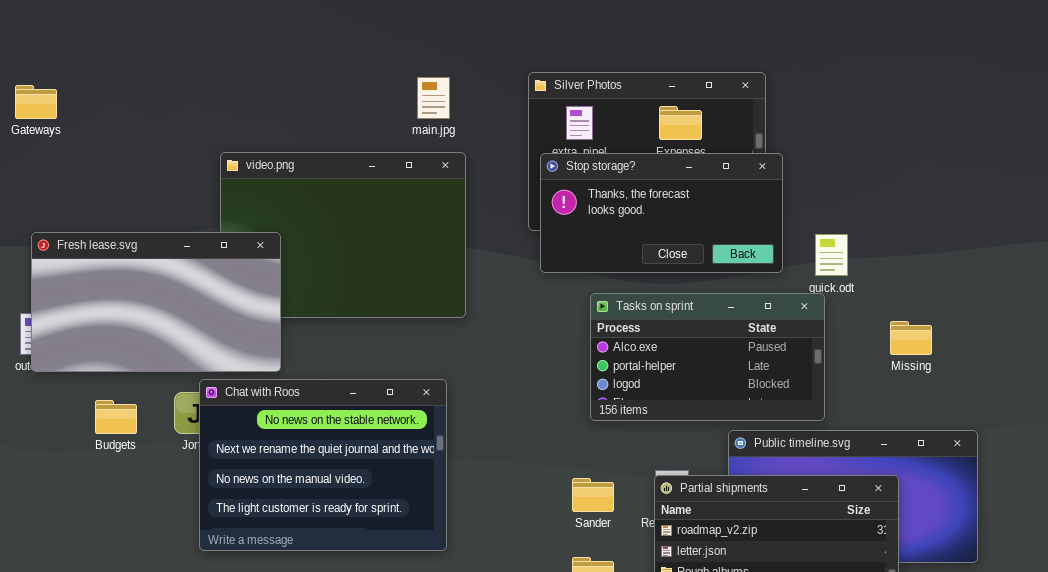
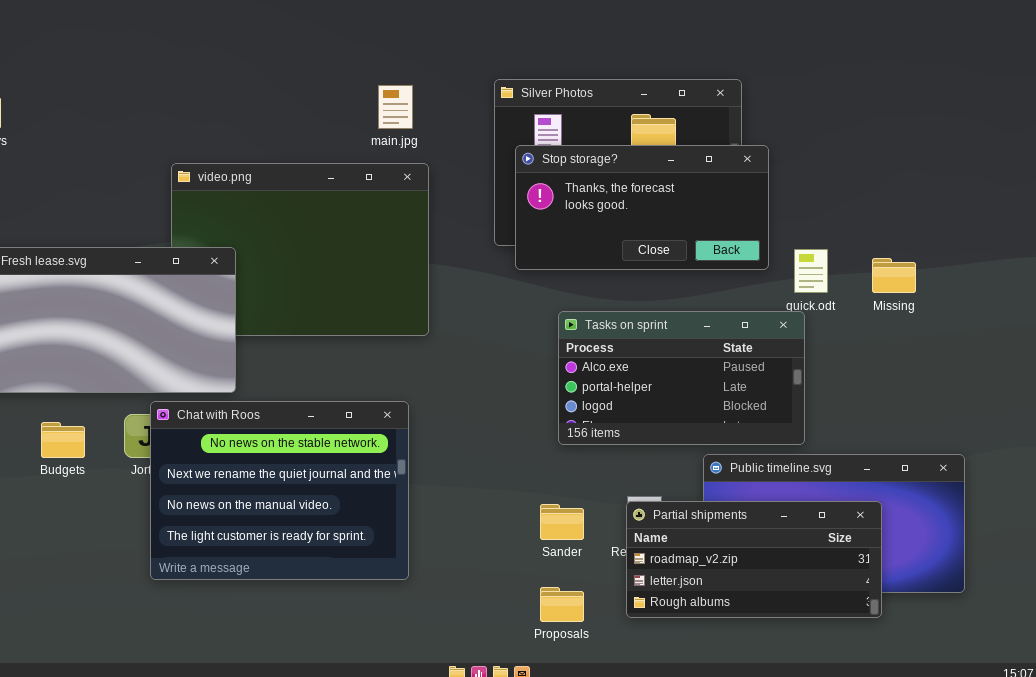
Stop storage?: [540,153,783,273] -> [515,145,769,270], moved
Missing: [890,321,932,355] -> [872,258,916,293], moved

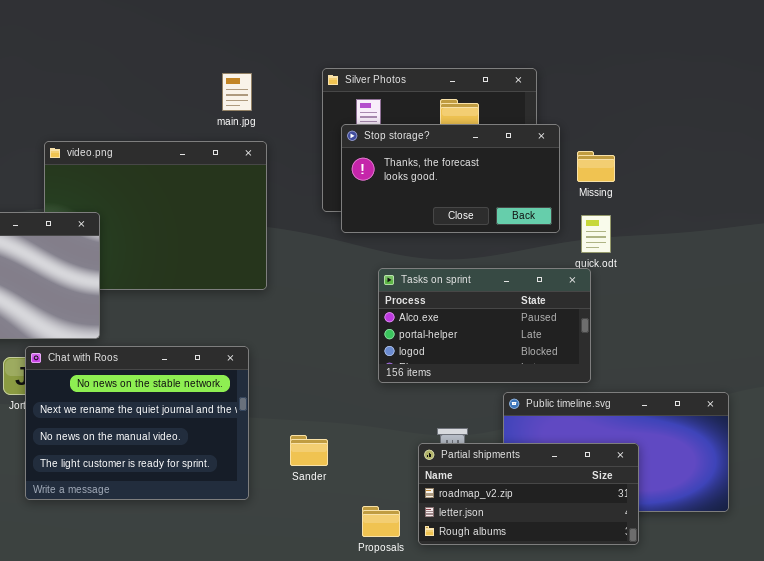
Missing: [872,258,916,293] -> [577,151,615,182], moved
Partial shipments: [626,501,882,618] -> [418,443,639,545], moved
Sander: [540,504,584,540] -> [290,435,328,466], moved

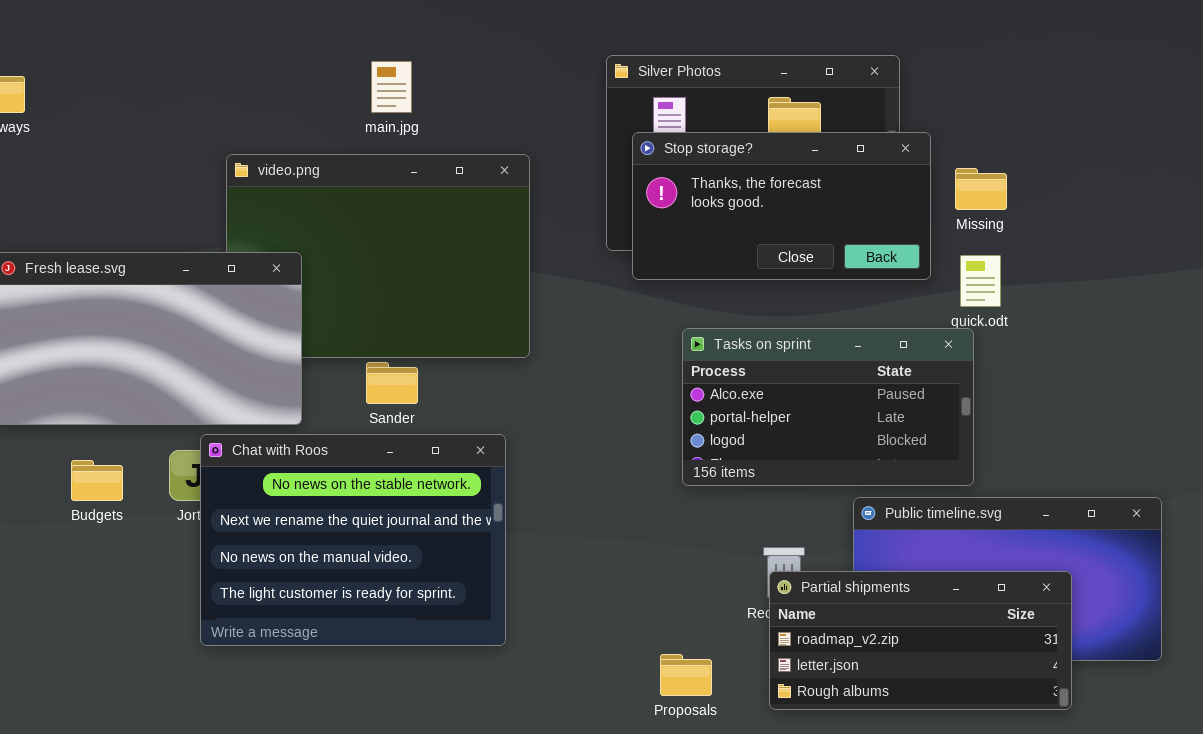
main.jpg: [222,73,252,111] -> [371,61,412,113], moved
Sander: [290,435,328,466] -> [366,362,418,404], moved
Partial shipments: [418,443,639,545] -> [769,571,1072,710], moved

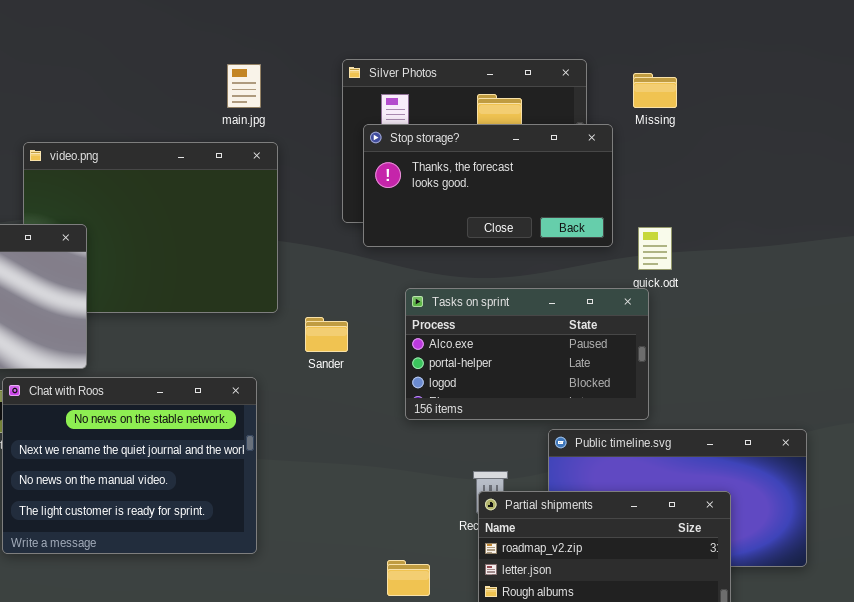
main.jpg: [371,61,412,113] -> [227,64,261,108], moved
Missing: [955,168,1007,210] -> [633,73,677,108], moved
Sander: [366,362,418,404] -> [305,317,348,352], moved

